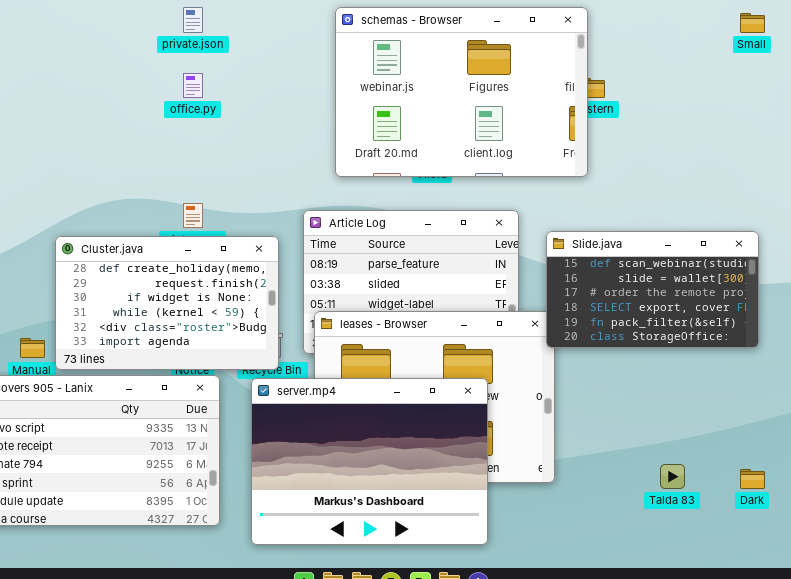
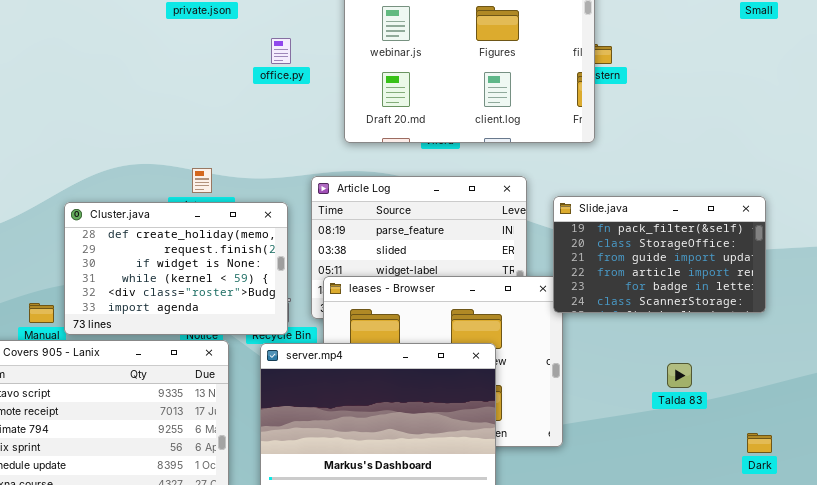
office.py: [183,73,203,98] -> [271,38,291,64], moved
Slide.java: [546,231,759,348] -> [553,196,766,313], scrolled down 4 rows
Talda 83: [660,464,685,489] -> [667,363,692,388], moved

